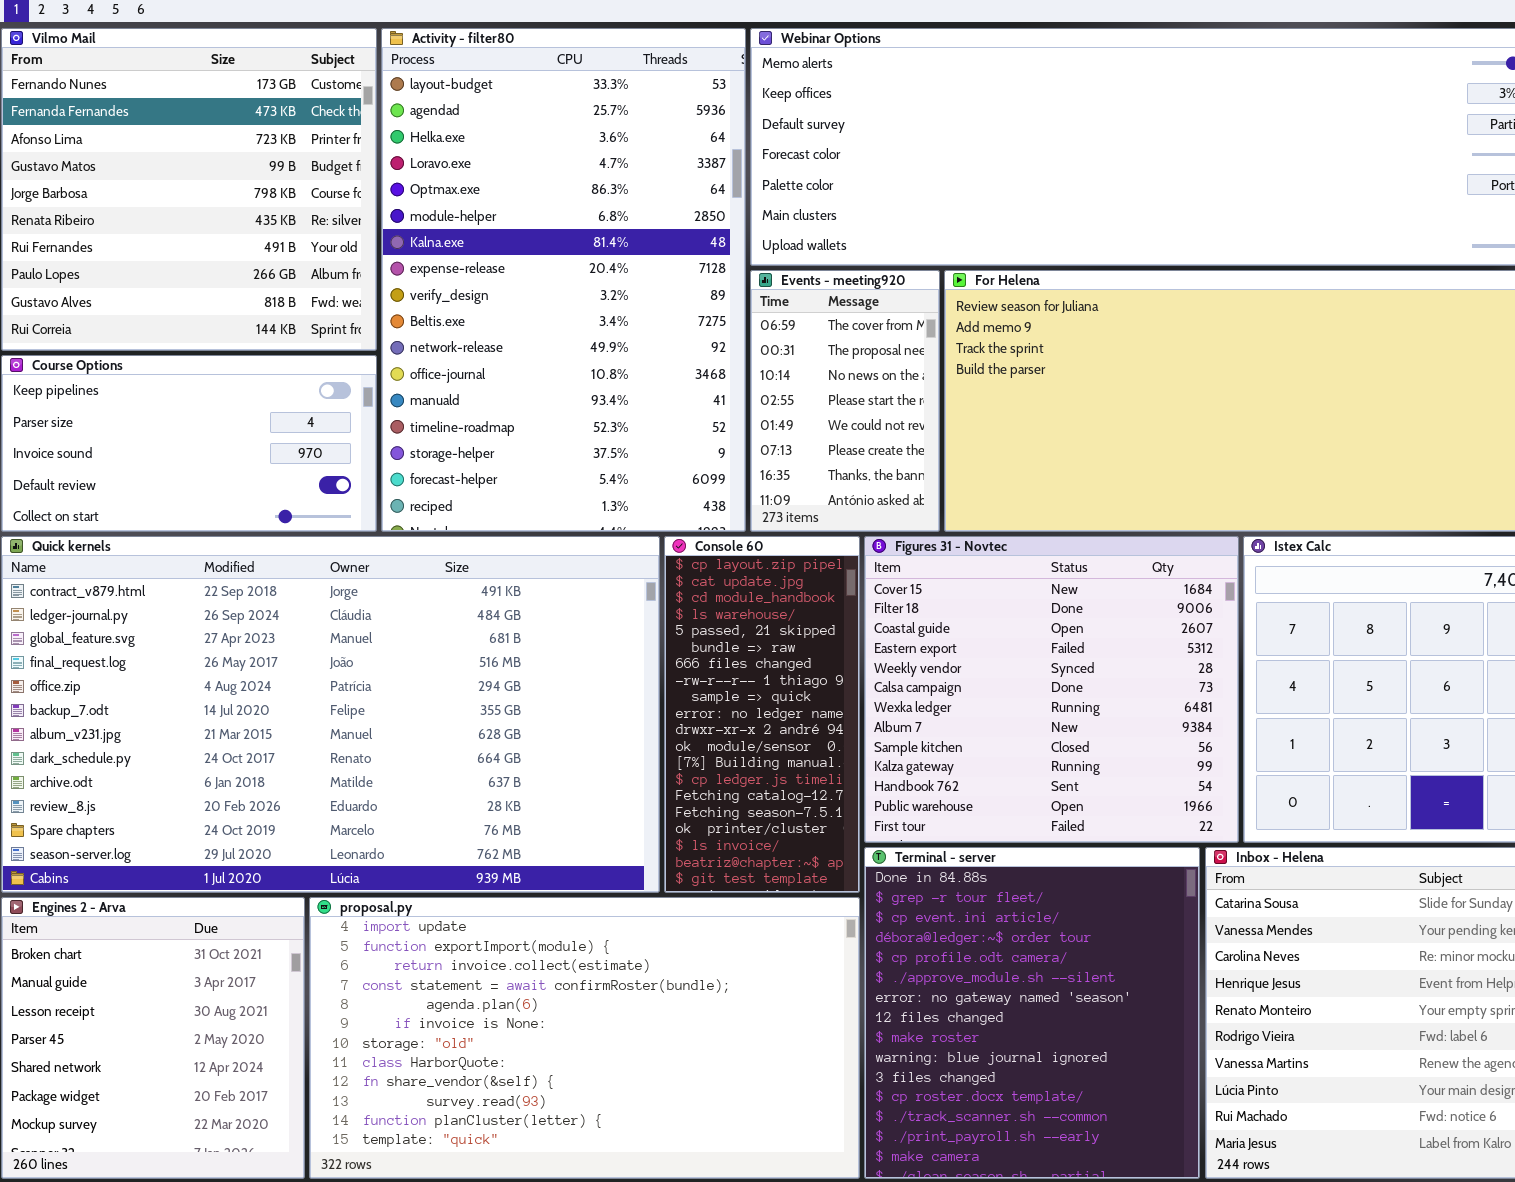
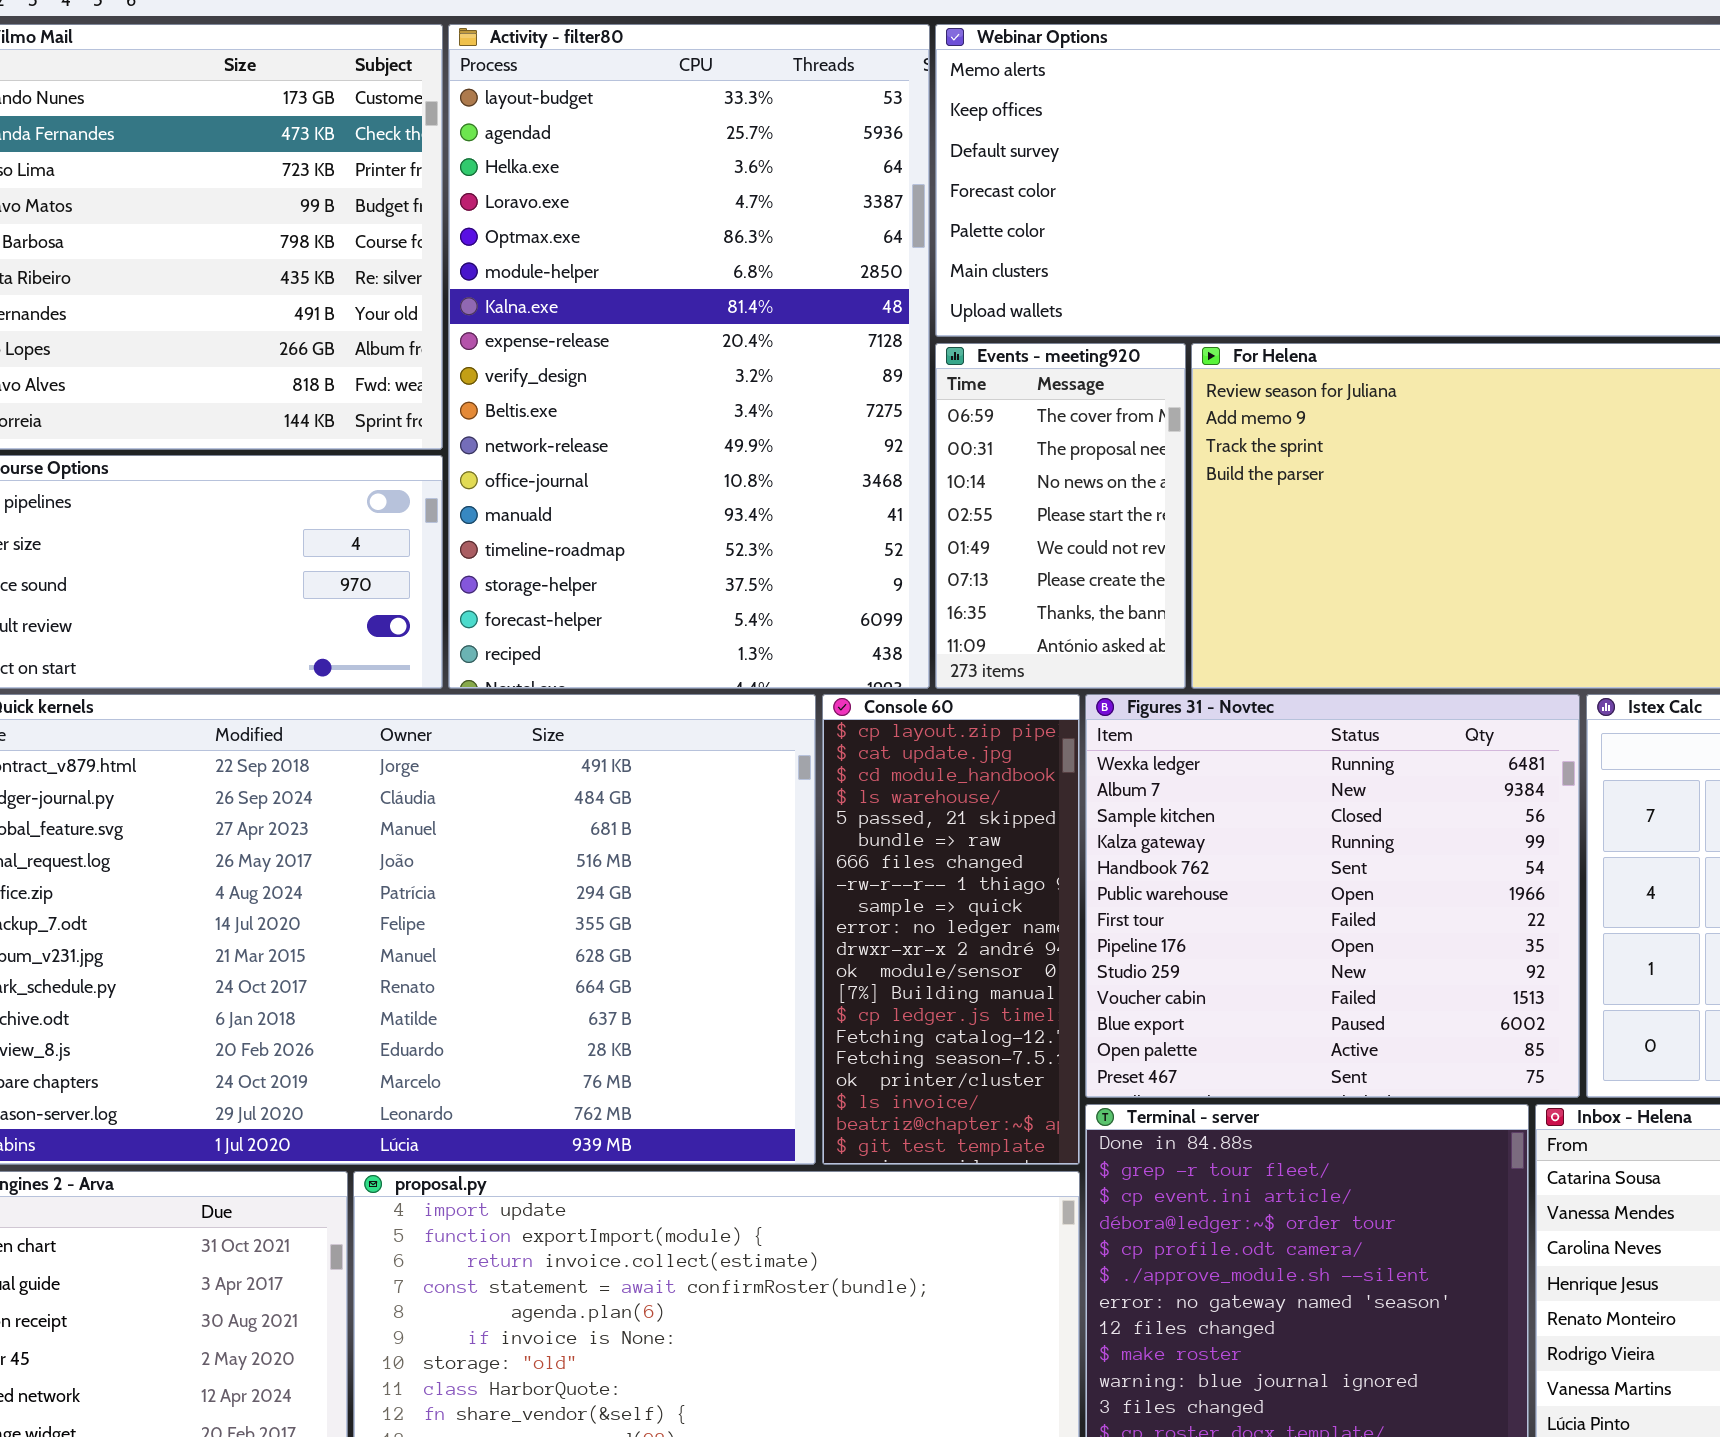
Figures 31 - Novtec: [864,536,1239,843] -> [1085,694,1580,1098], scrolled down 6 rows

